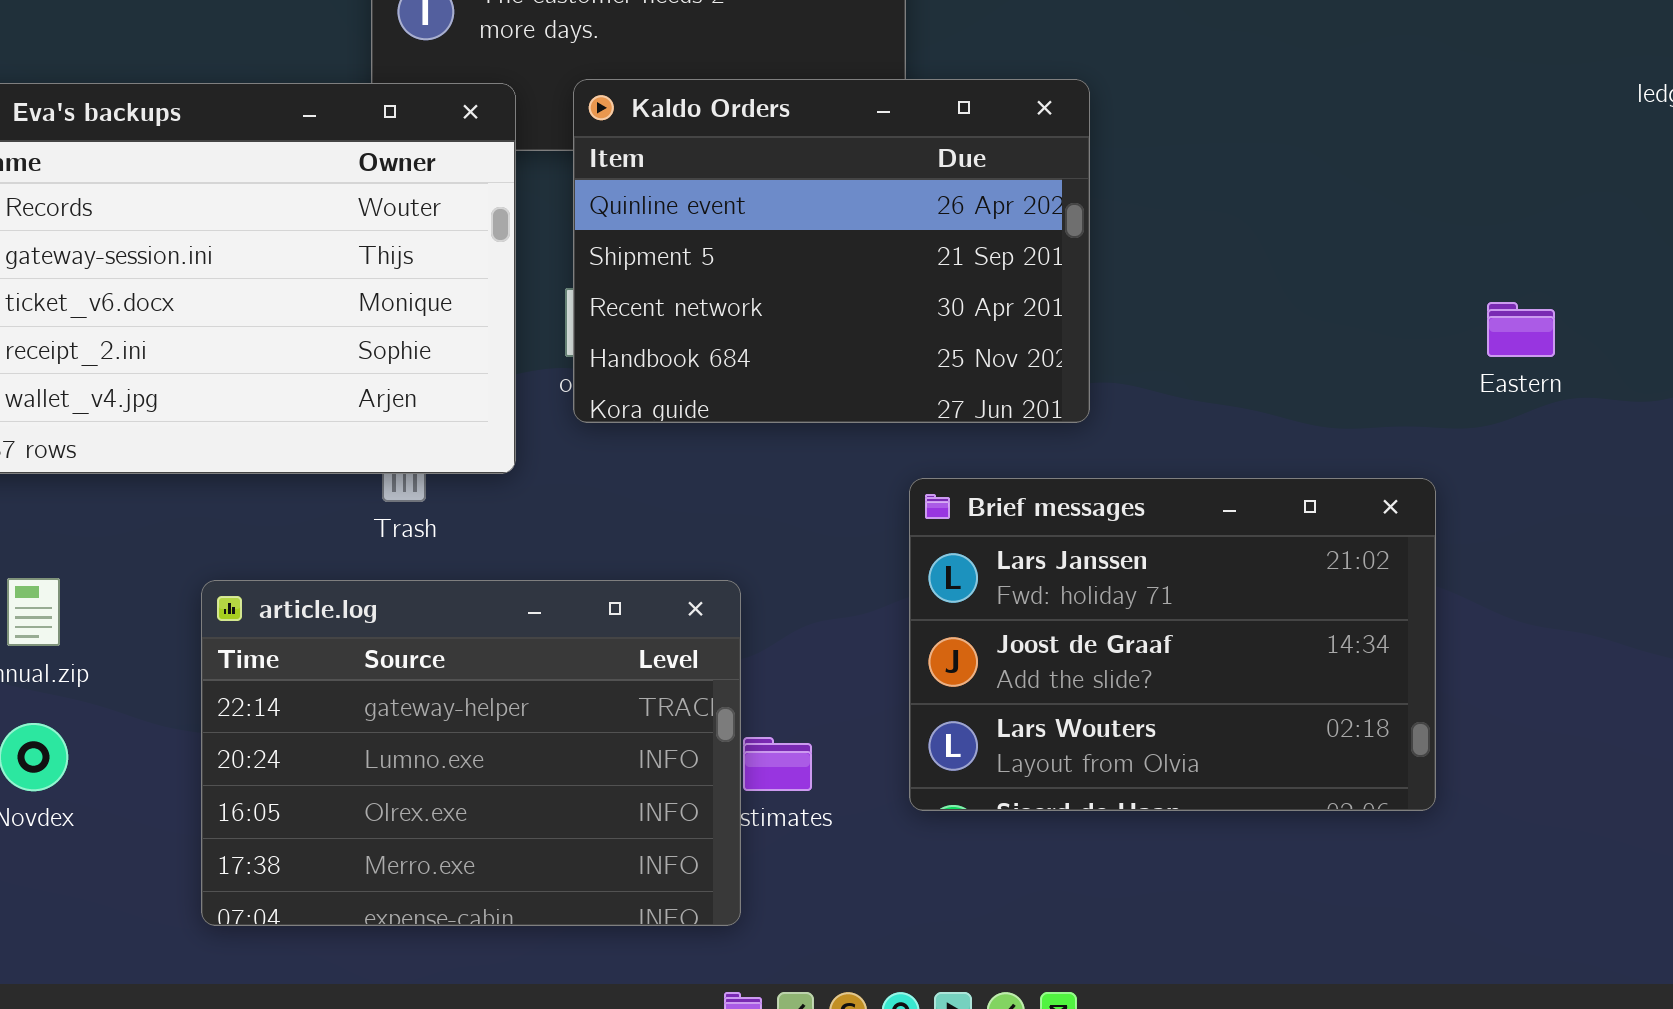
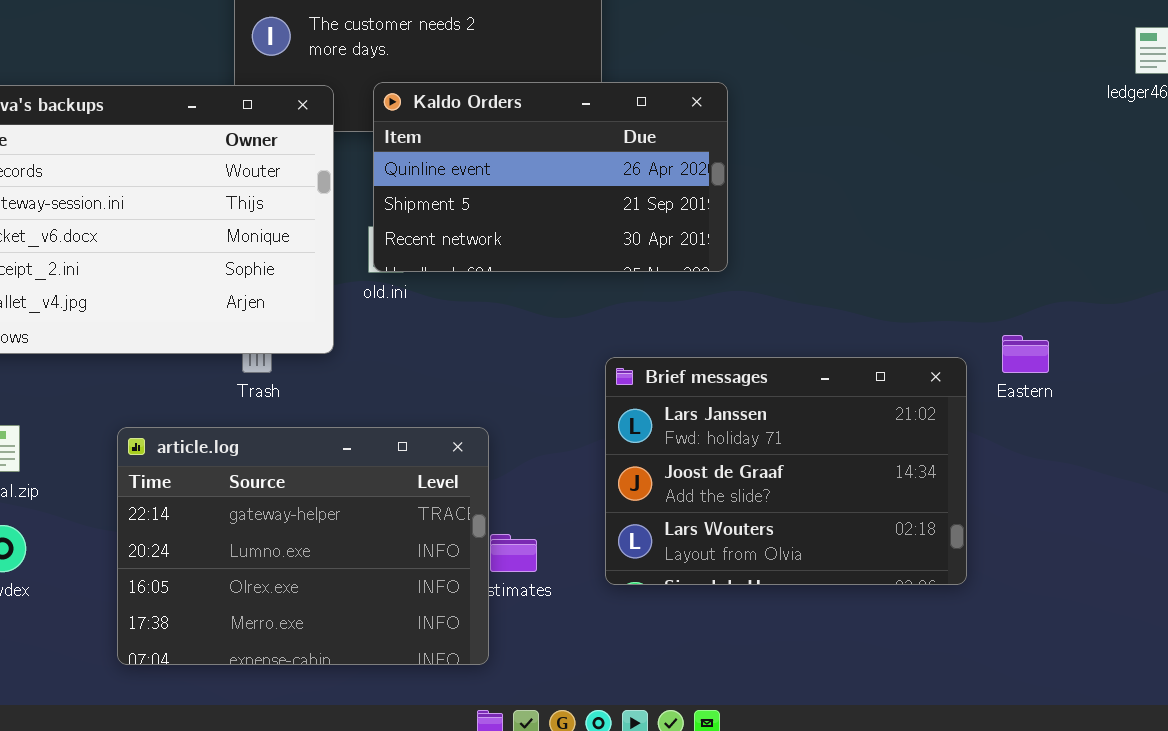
Kaldo Orders: [573,79,1090,423] -> [373,82,728,272], resized
Eastern: [1487,302,1555,357] -> [1002,335,1049,373], moved

